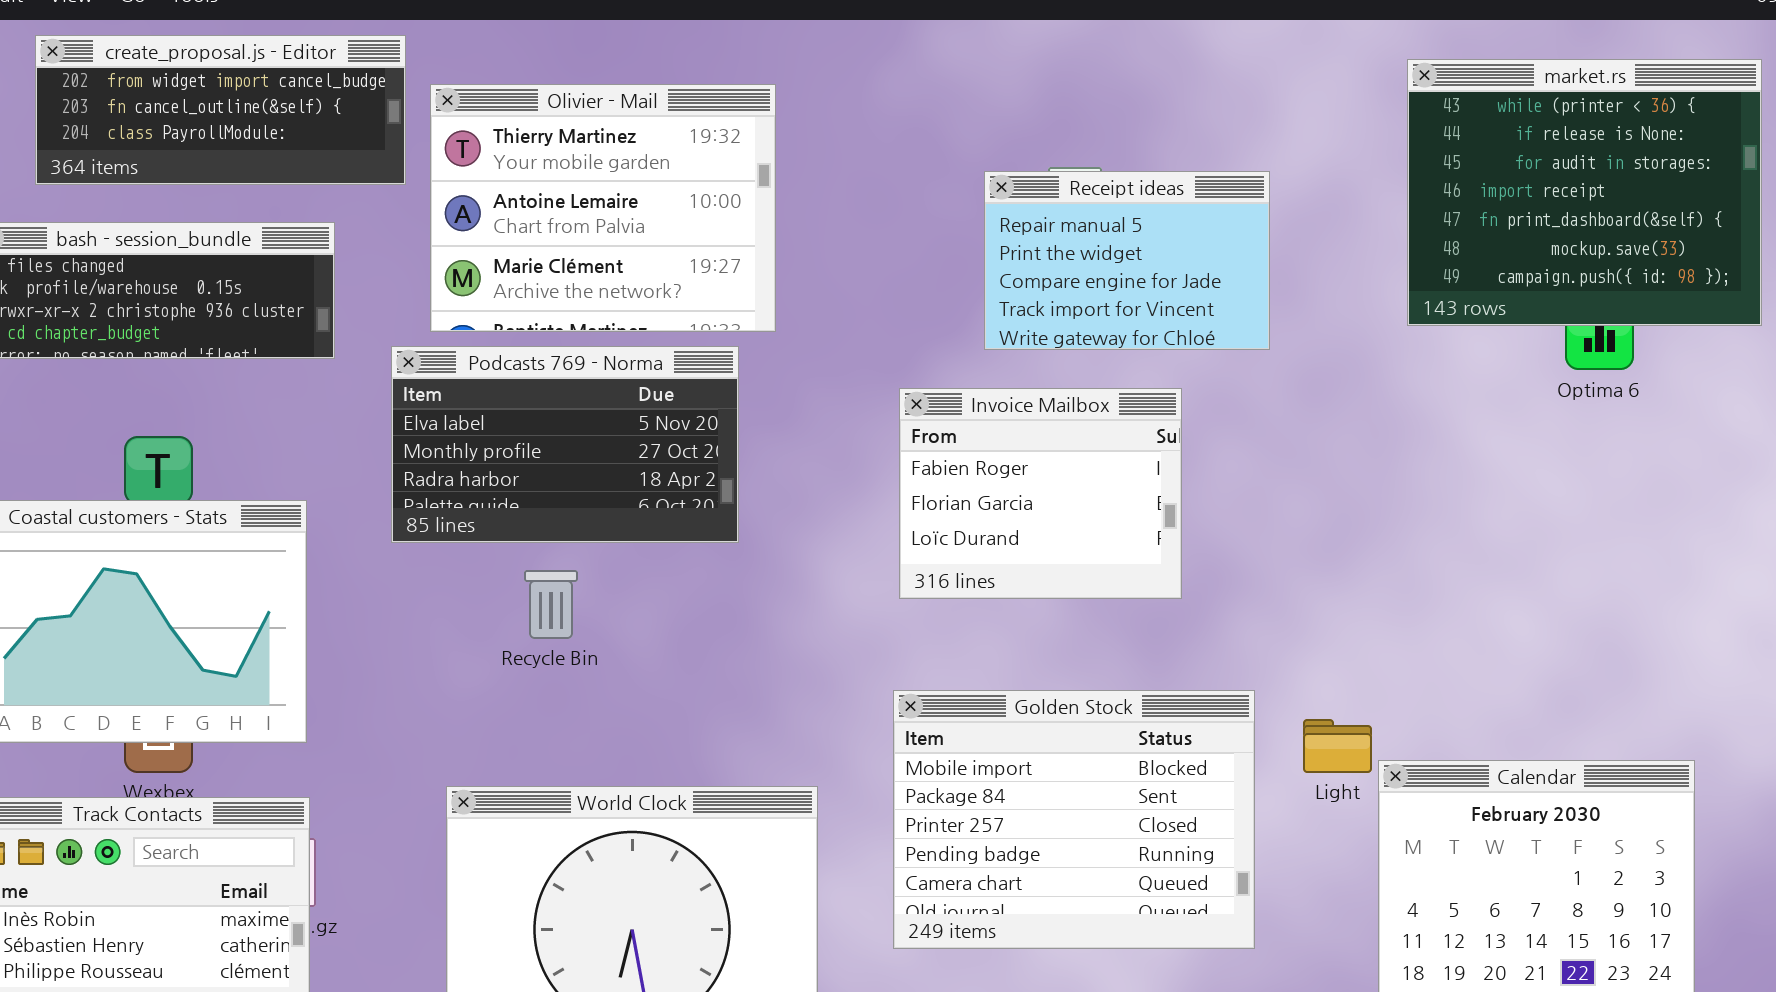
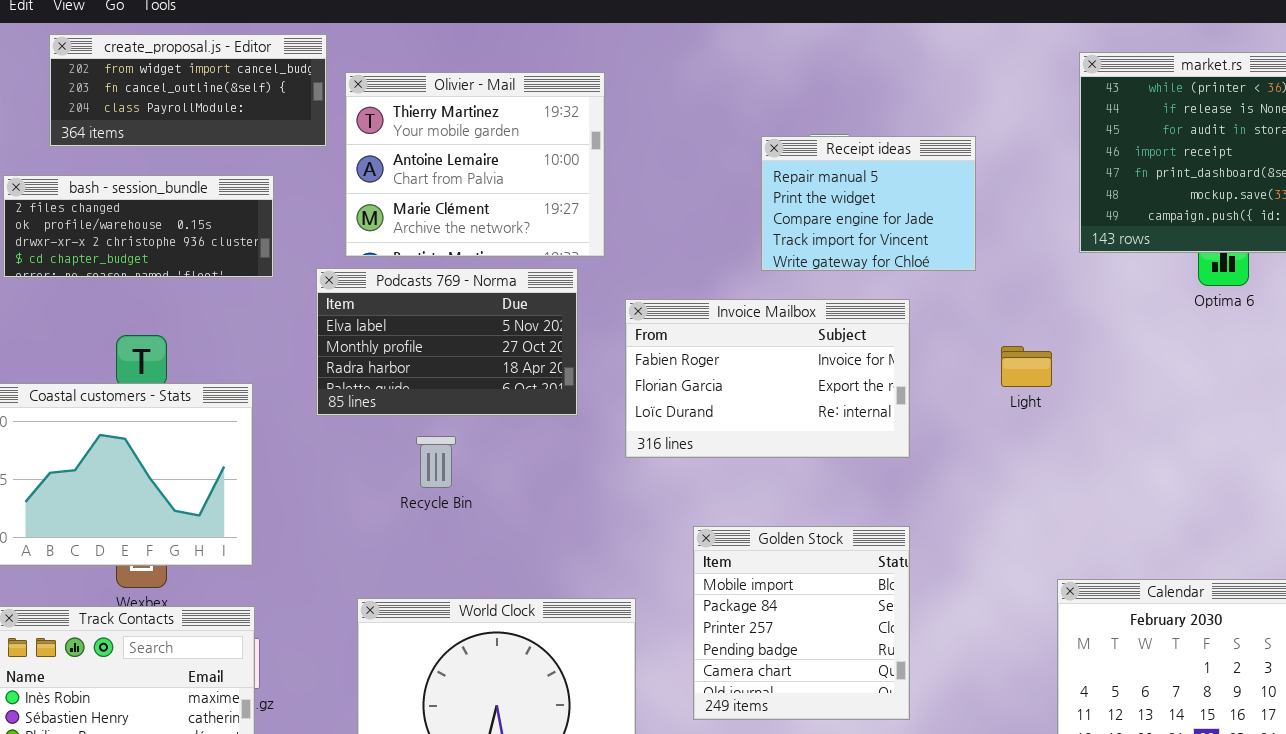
Invoice Mailbox: [899,388,1182,599] -> [625,299,910,458], resized
Golden Stock: [893,690,1255,949] -> [693,526,910,720], resized
Light: [1303,719,1372,773] -> [1001,346,1052,387], moved

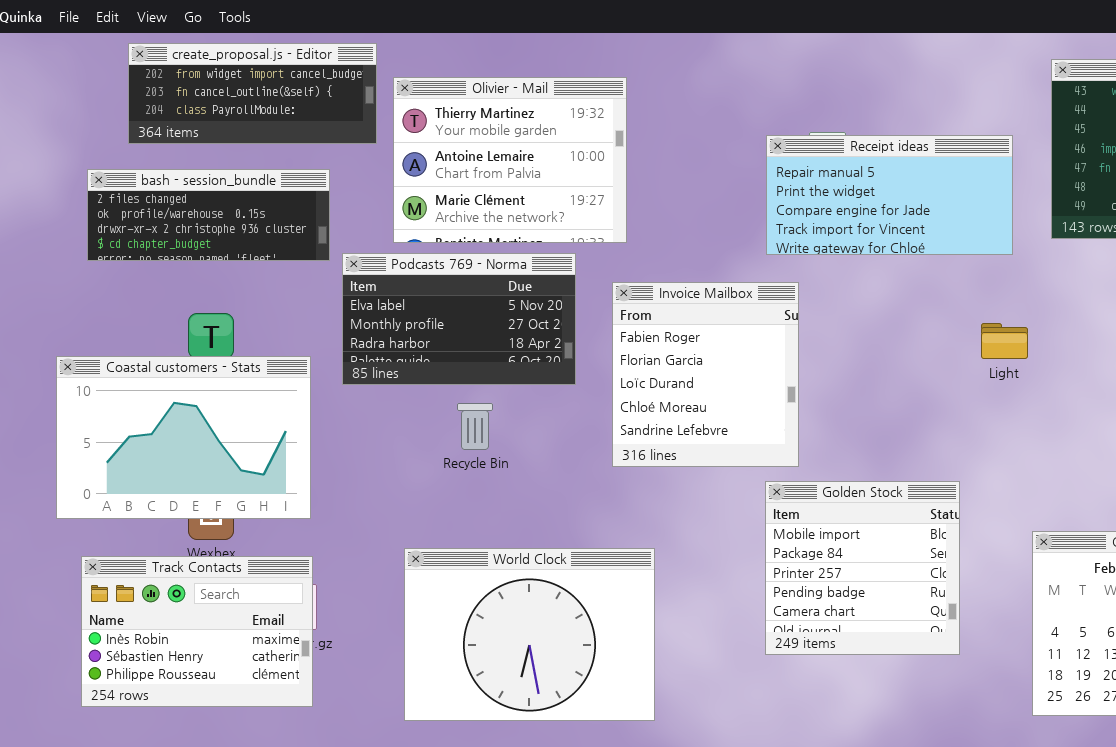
Receipt ideas: [761,136,976,271] -> [766,135,1013,255], resized
Podcasts 769 - Norma: [316,268,578,416] -> [342,253,576,385], moved
Invoice Mailbox: [625,299,910,458] -> [612,282,799,467], moved, resized
Golden Stock: [693,526,910,720] -> [765,481,960,655], moved

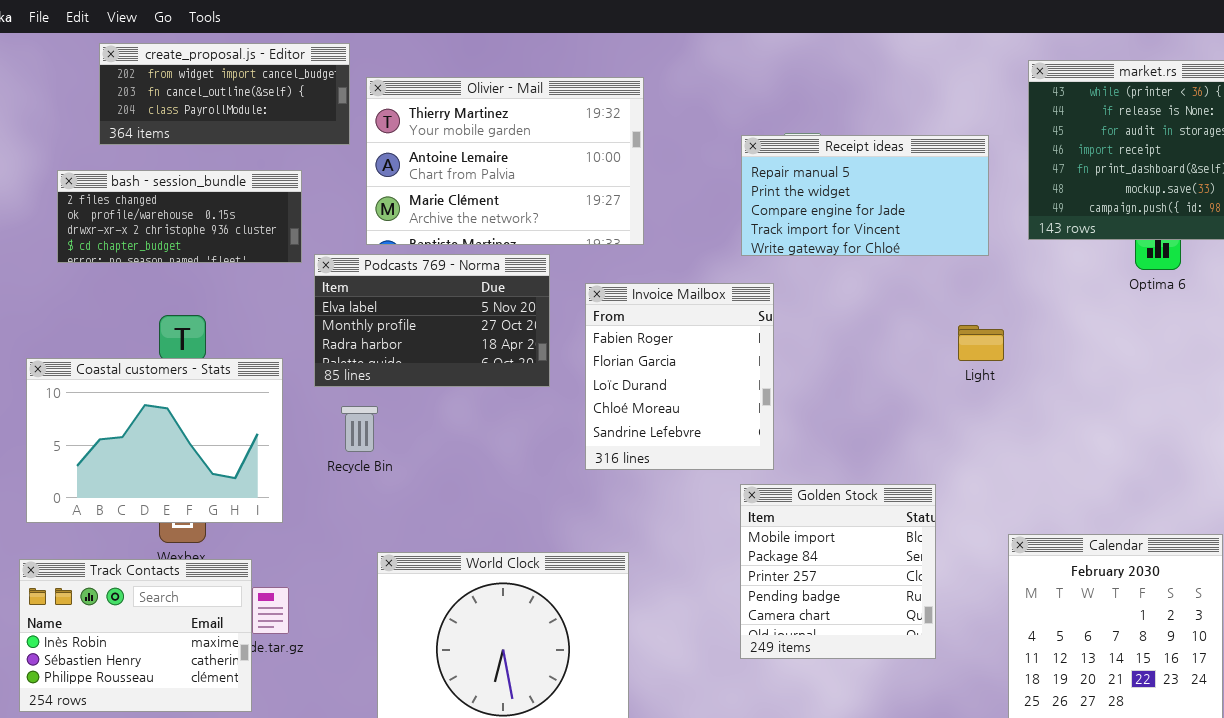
Olivier - Mail: [393,77,627,243] -> [366,77,644,245], resized
Recycle Bin: [457,403,493,450] -> [341,406,378,452], moved
Track Contacts: [81,556,313,707] -> [19,559,252,712], moved

